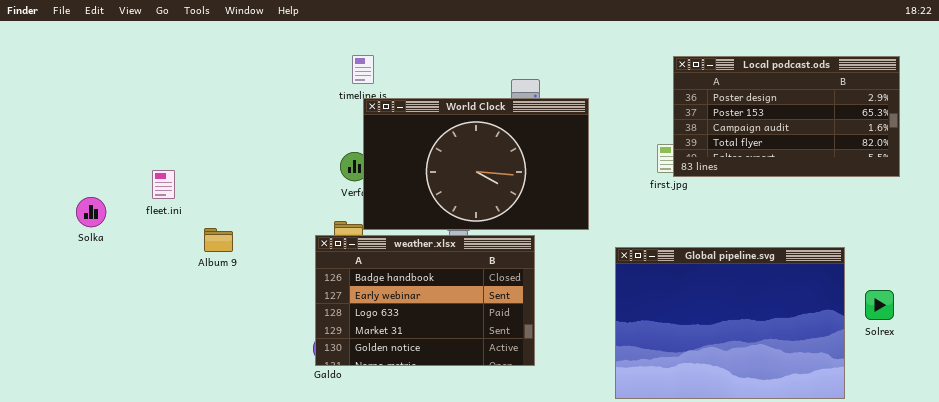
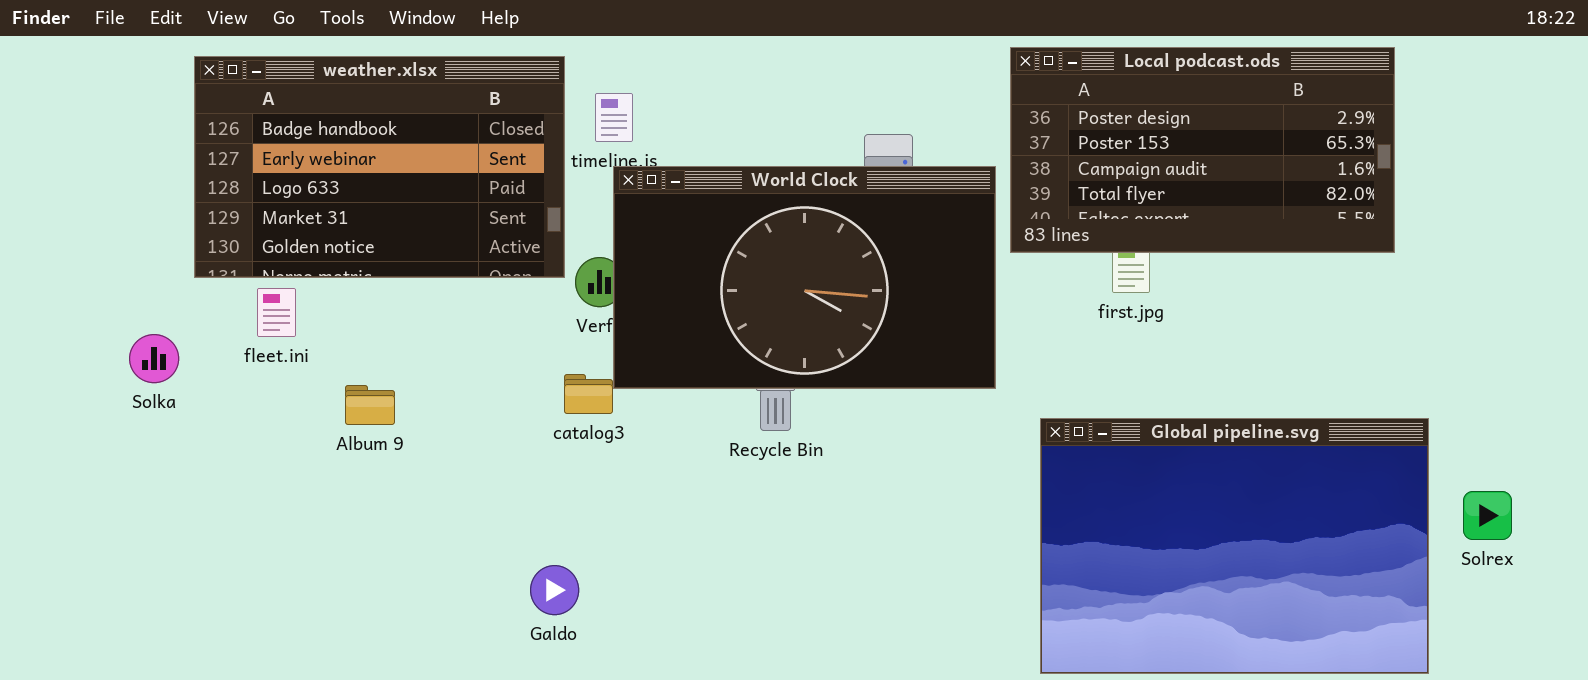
Local podcast.ods: [673,56,900,177] -> [1010,47,1395,253], moved
weather.xlsx: [315,235,535,366] -> [194,56,565,278], moved

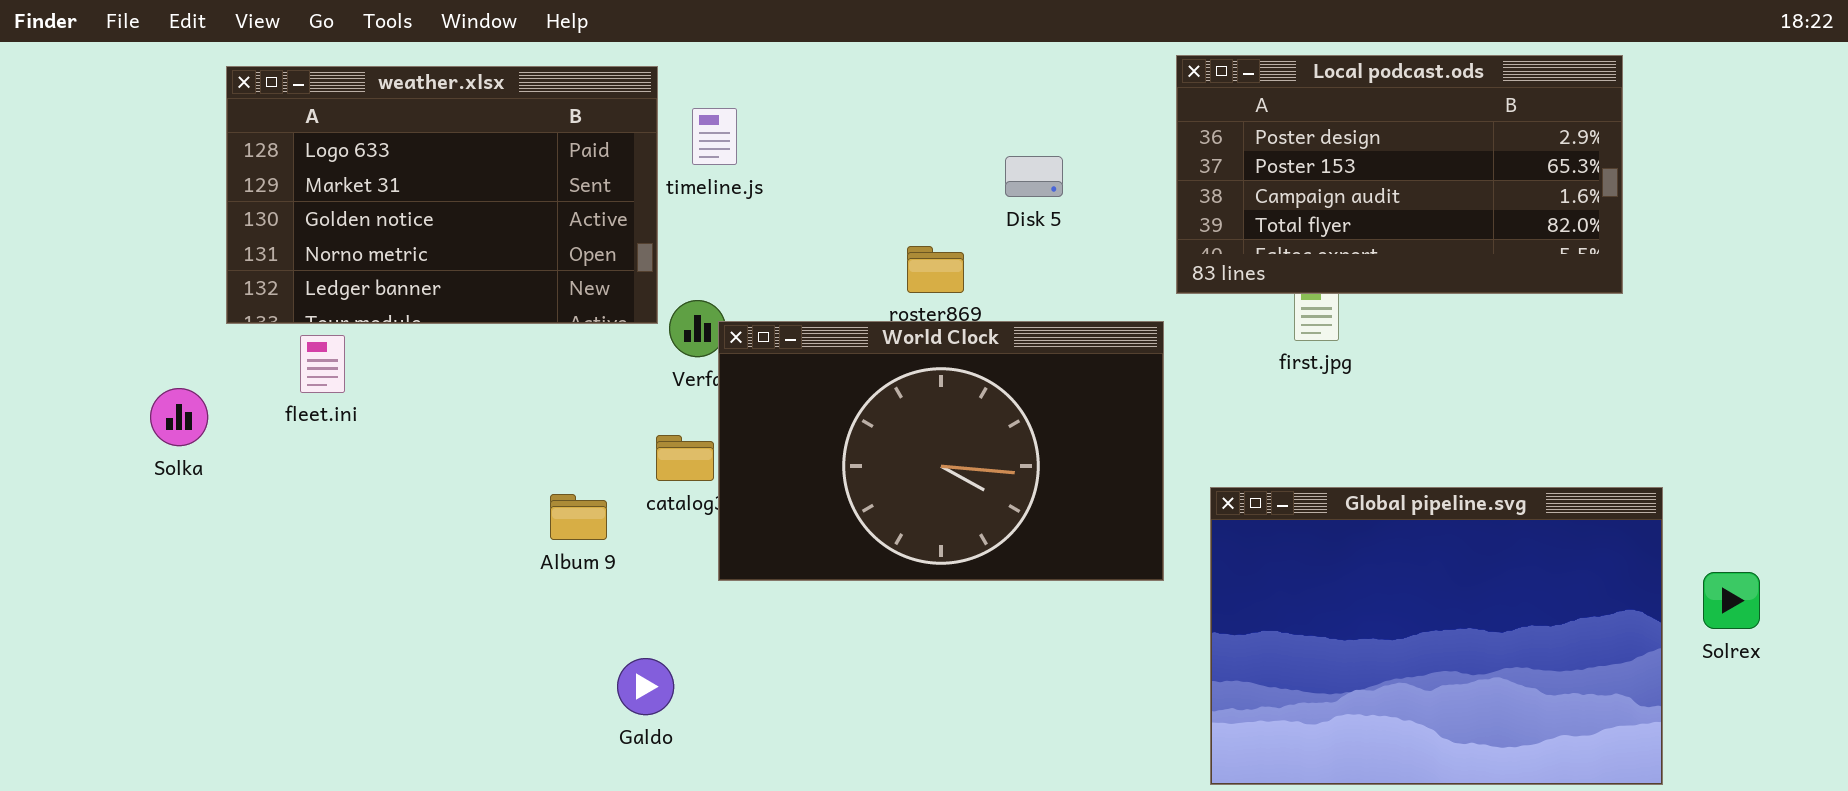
weather.xlsx: [194,56,565,278] -> [226,66,658,324], scrolled down 2 rows
World Clock: [613,166,996,389] -> [718,321,1164,581], moved
Album 9: [345,385,395,425] -> [550,494,607,540], moved

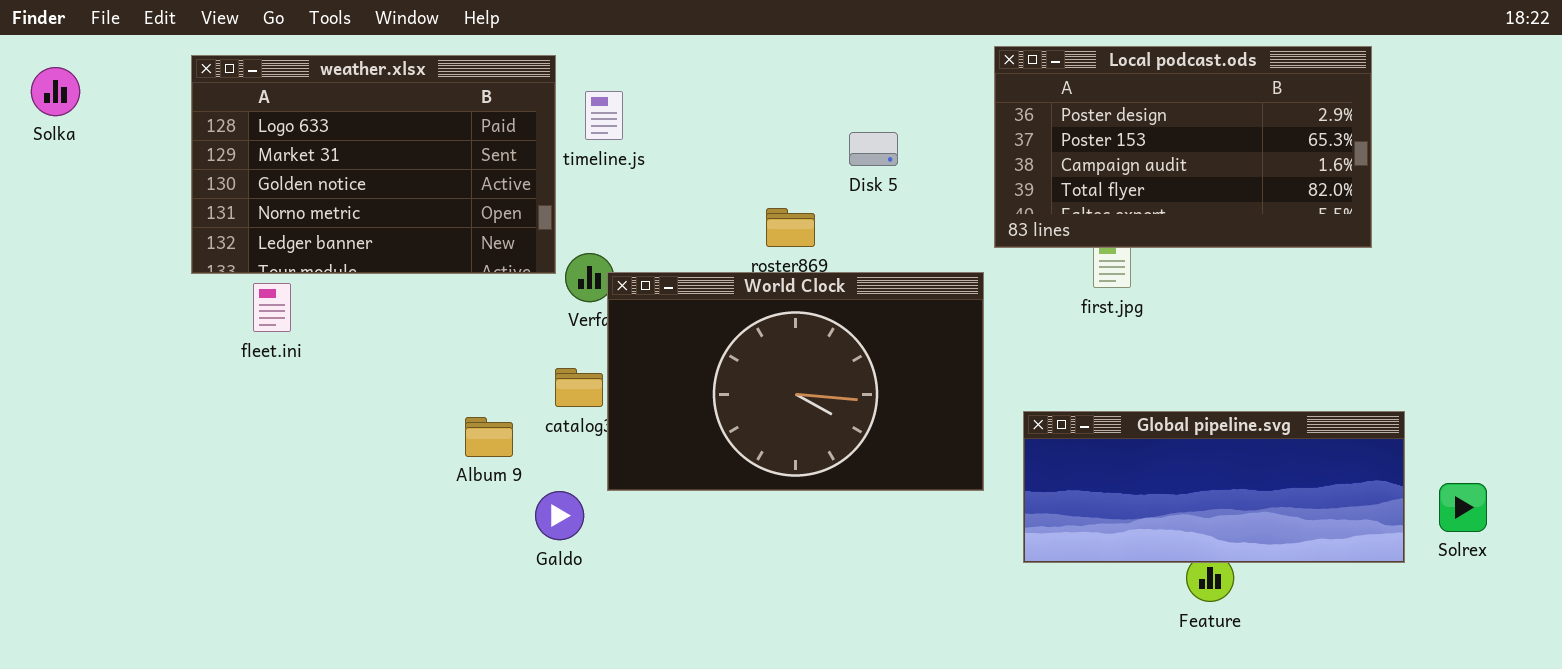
Solka: [150,388,208,446] -> [31,67,80,116], moved
Global pipeline.svg: [1210,487,1663,785] -> [1023,411,1405,563], resized
Galdo: [617,658,674,715] -> [535,491,584,540], moved

